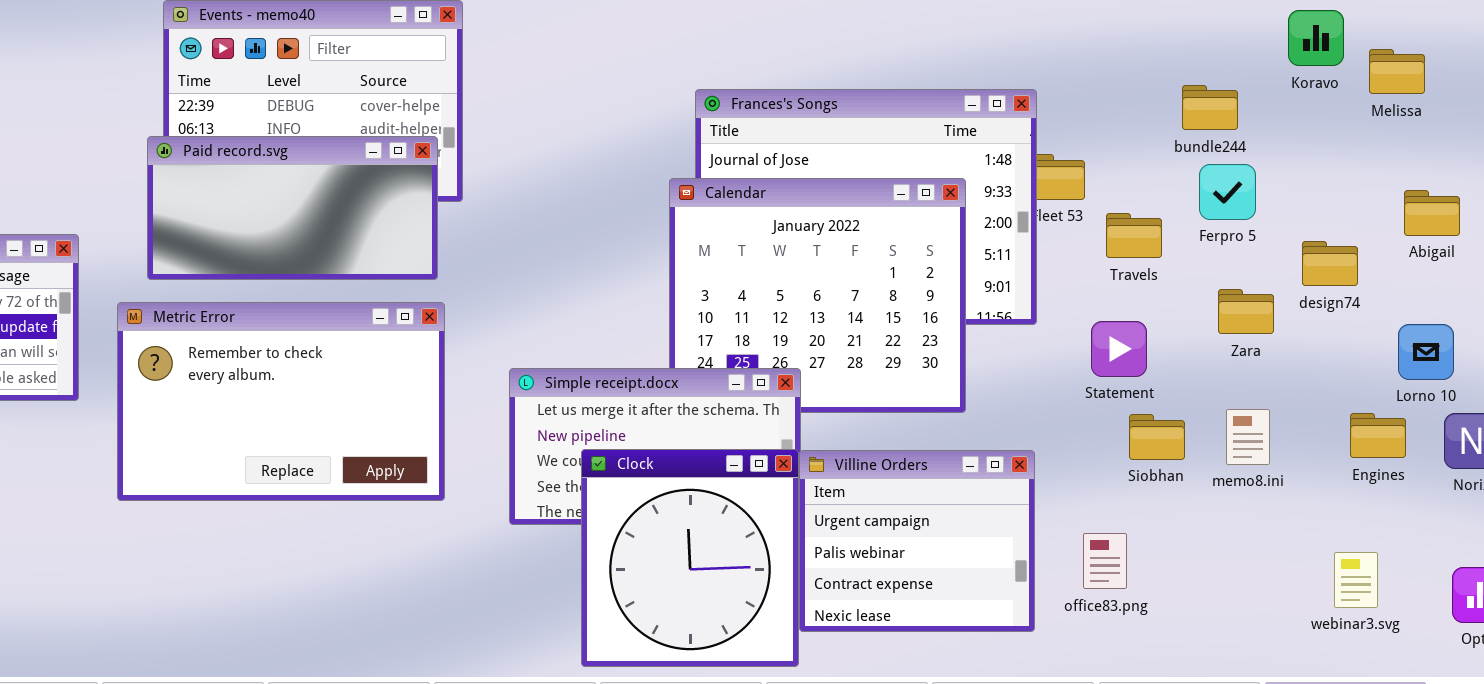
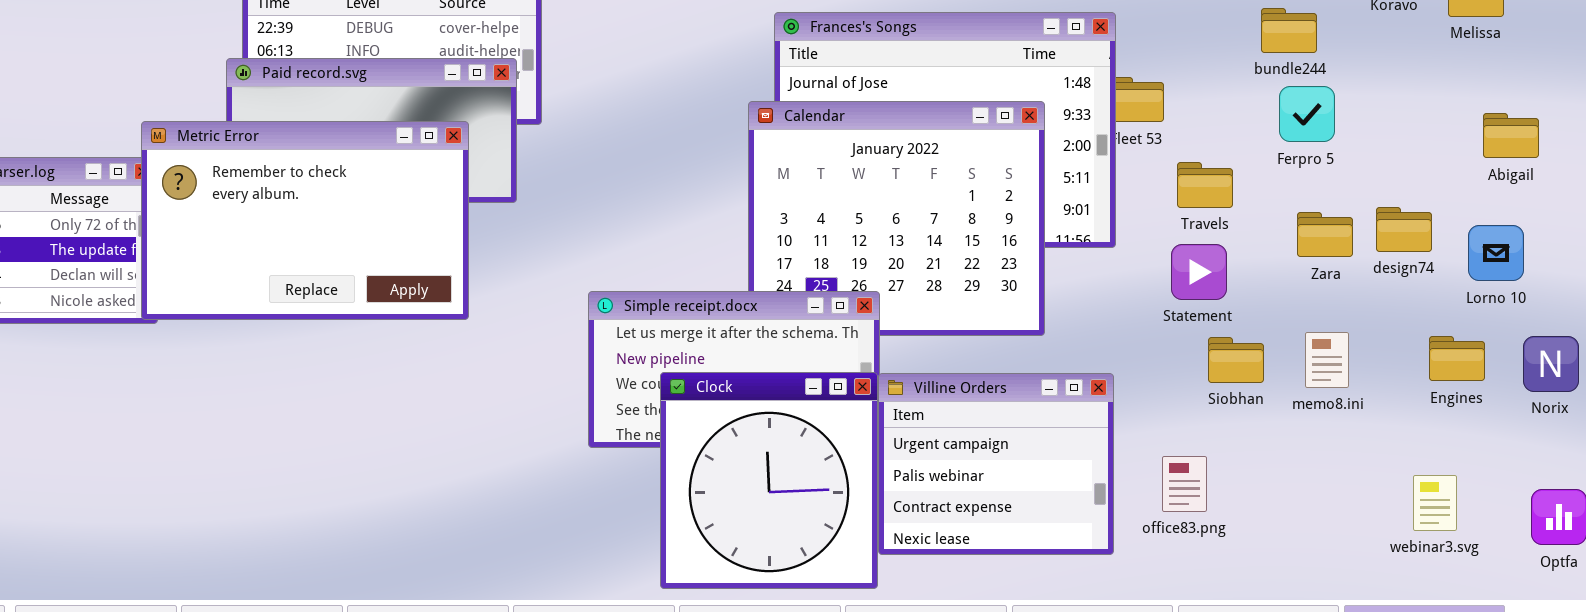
Travels: [1106,213,1162,258] -> [1177,162,1233,208], moved
design74: [1302,241,1358,286] -> [1376,207,1432,252], moved
Metric Error: [117,302,445,501] -> [141,121,469,320], moved
Lorno 10: [1398,324,1454,380] -> [1468,225,1524,281], moved

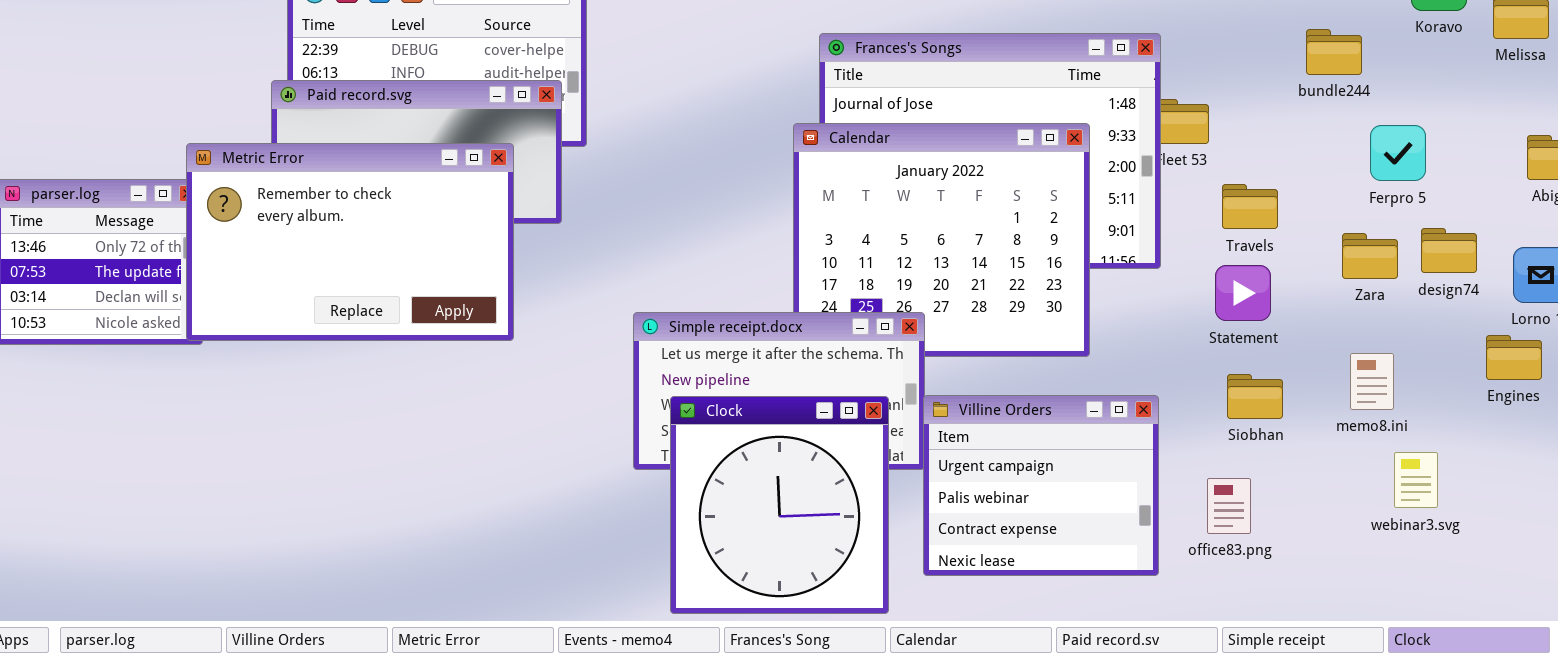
Ferpro 5: [1279,86,1335,142] -> [1370,125,1426,181], moved
Engines: [1429,336,1485,381] -> [1486,335,1542,380], moved
Siobhan: [1208,337,1264,383] -> [1227,374,1283,419], moved
Clock: [660,372,878,589] -> [670,396,889,614], moved
webinar3.svg: [1413,475,1457,531] -> [1394,452,1438,508], moved

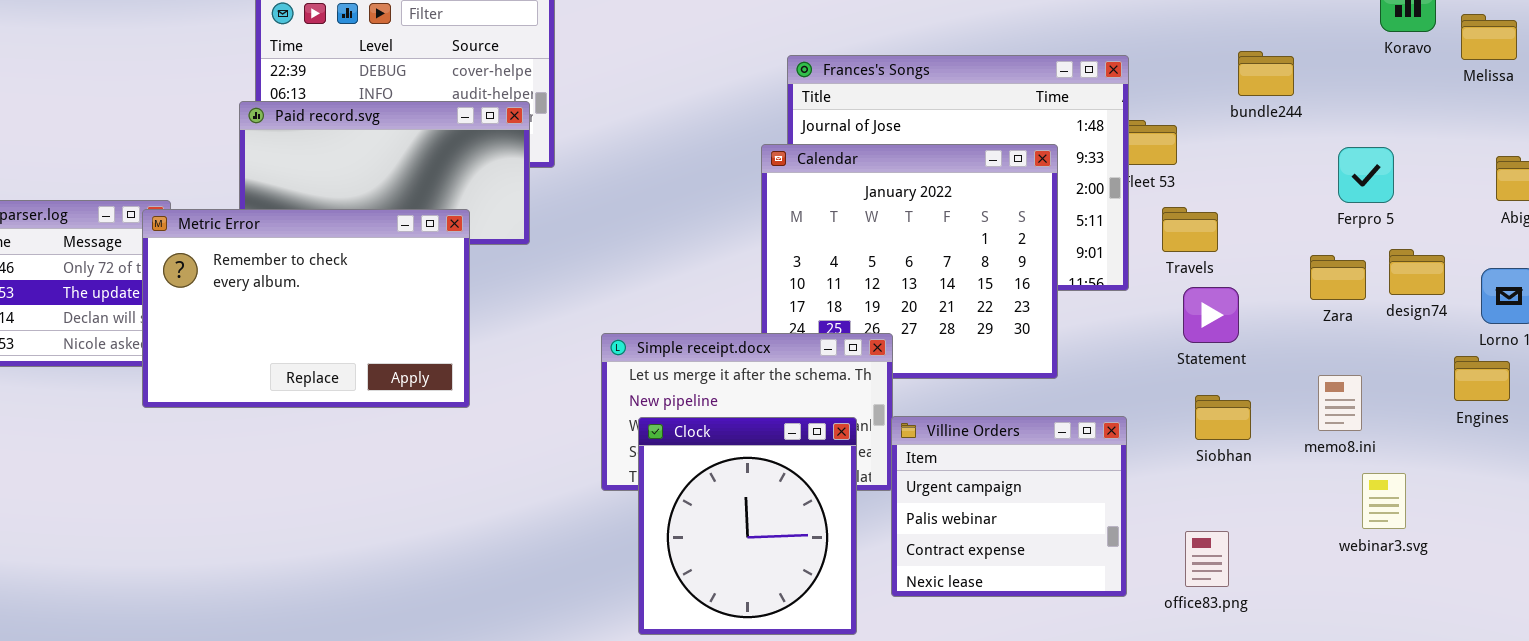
bundle244: [1306,29,1362,75] -> [1238,51,1294,96], moved
Metric Error: [186,143,514,341] -> [142,209,470,408], moved
Travels: [1222,184,1278,229] -> [1162,207,1218,252], moved
office83.png: [1207,478,1251,534] -> [1185,531,1229,587], moved

